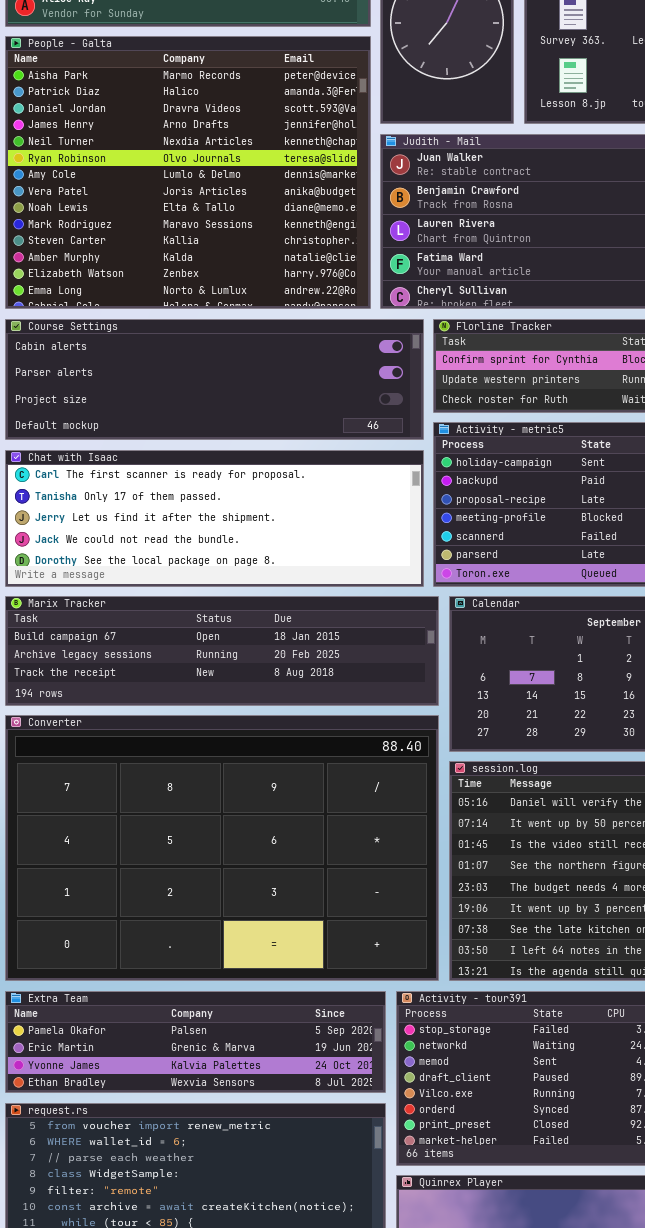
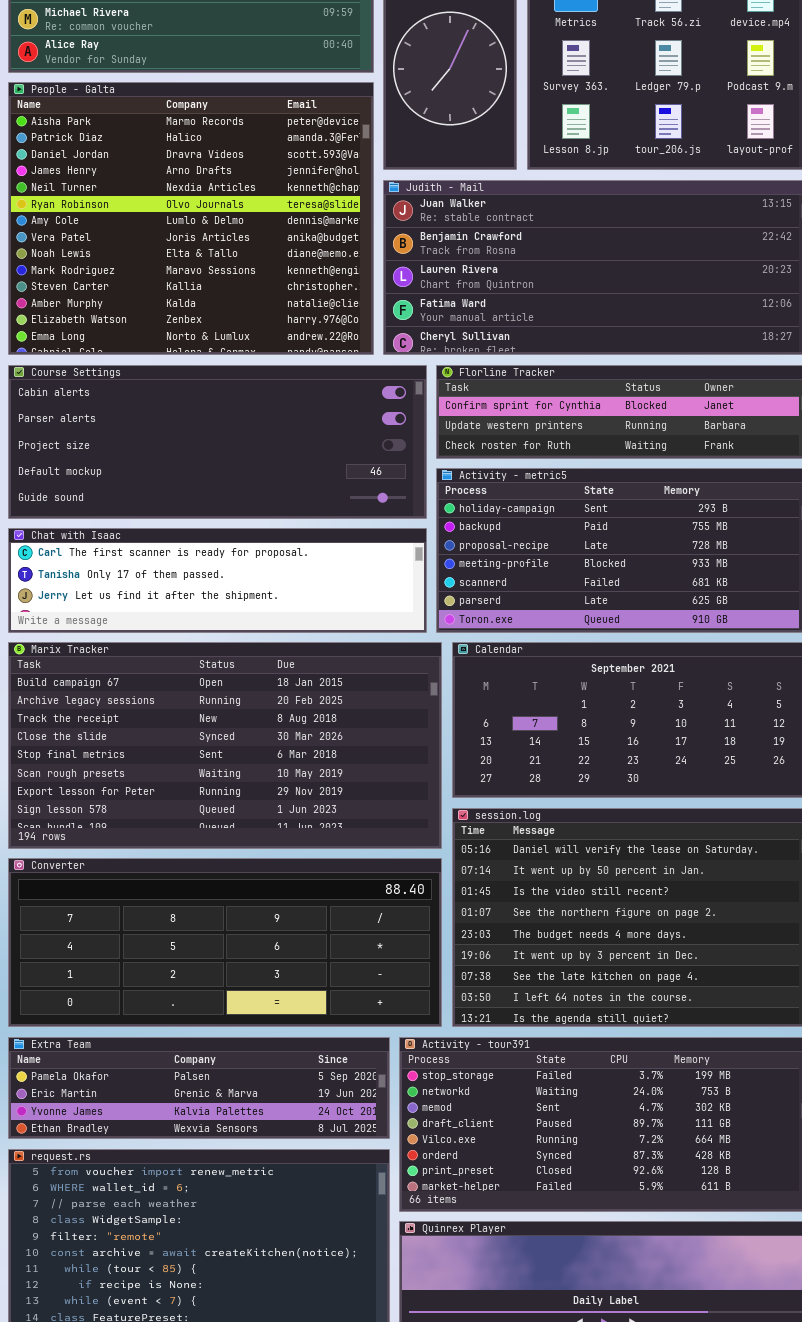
Course Settings: [5,319,424,440] -> [8,365,427,519], resized
Chat with Isaac: [5,450,424,587] -> [8,528,427,633], resized
Marix Tracker: [5,596,439,706] -> [8,642,442,849], resized
Converter: [5,715,439,981] -> [8,858,442,1027], resized

